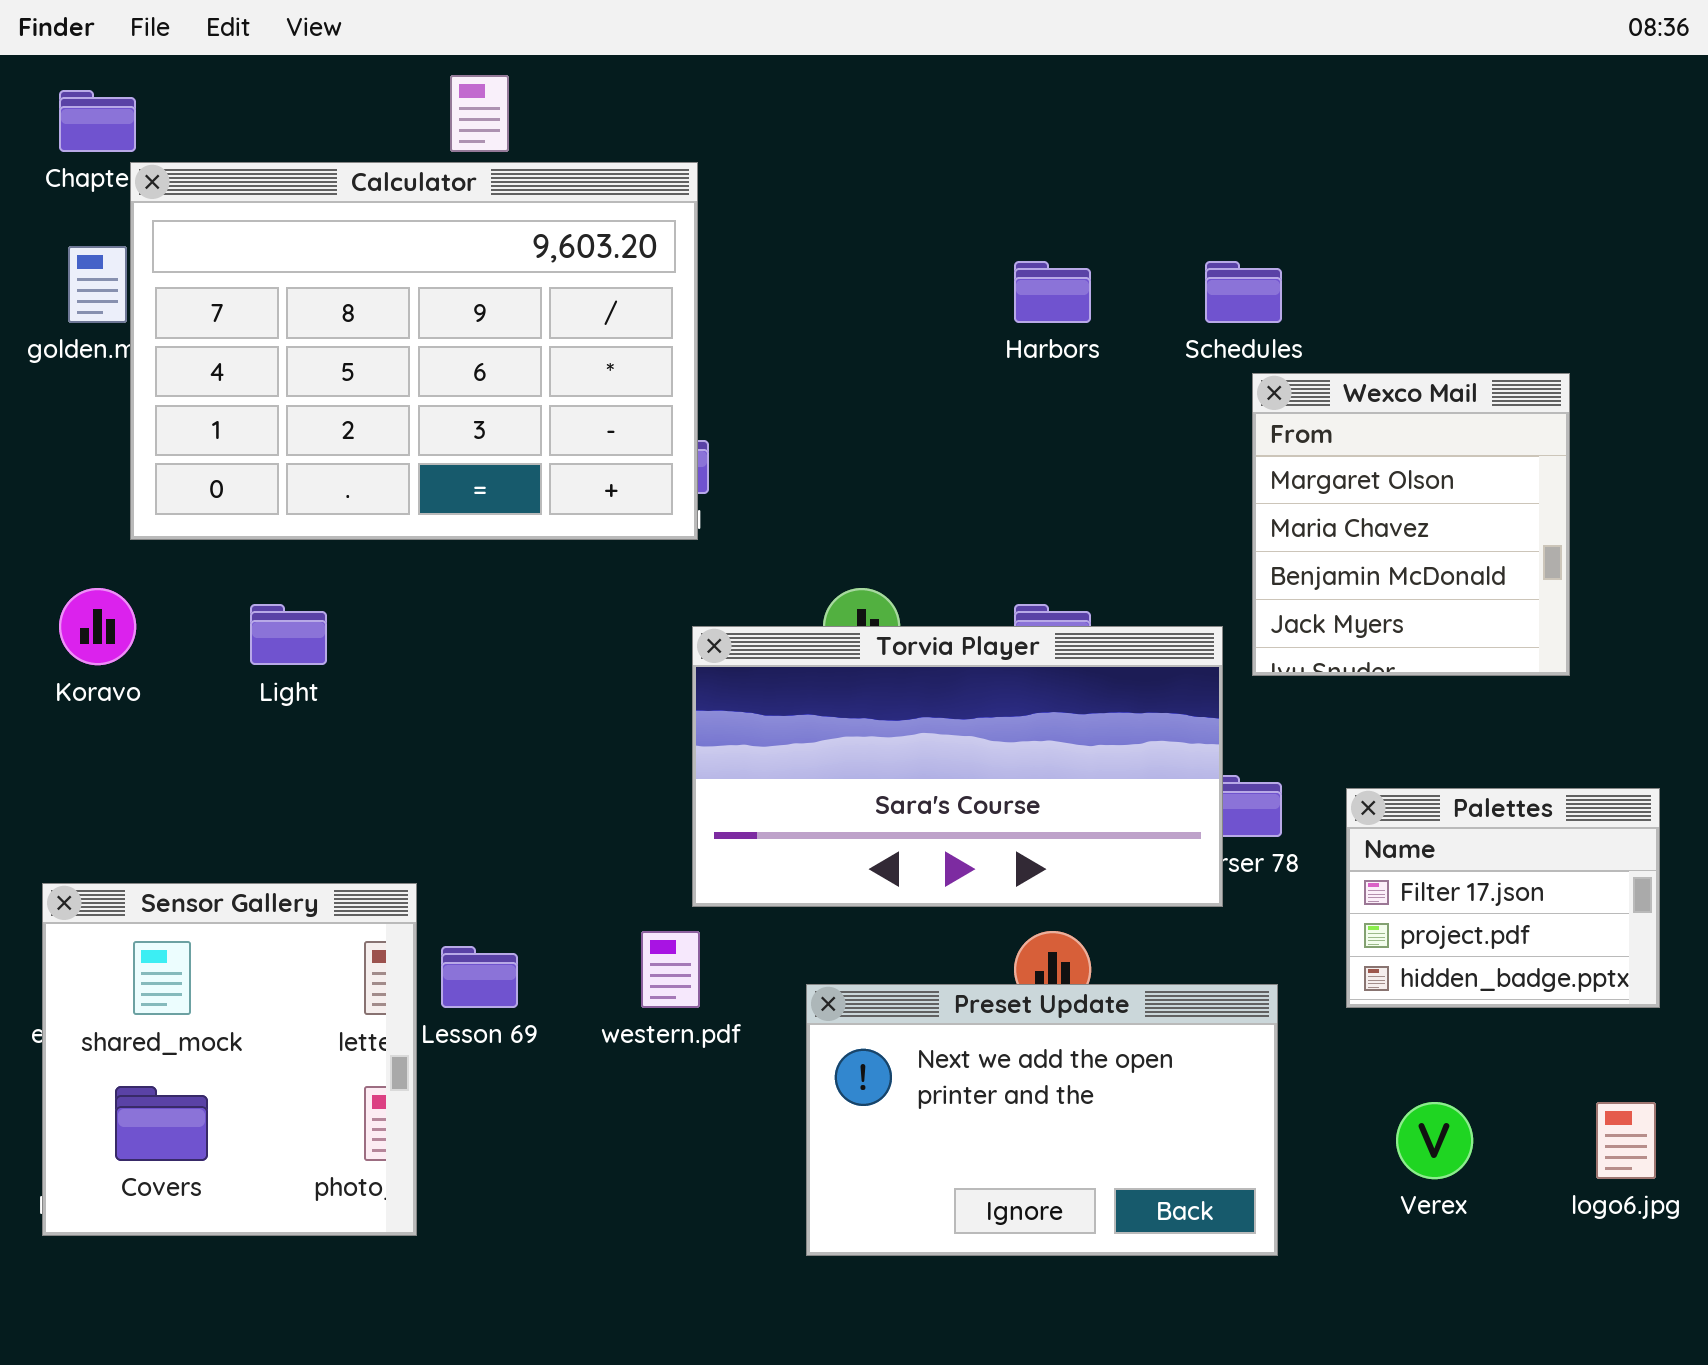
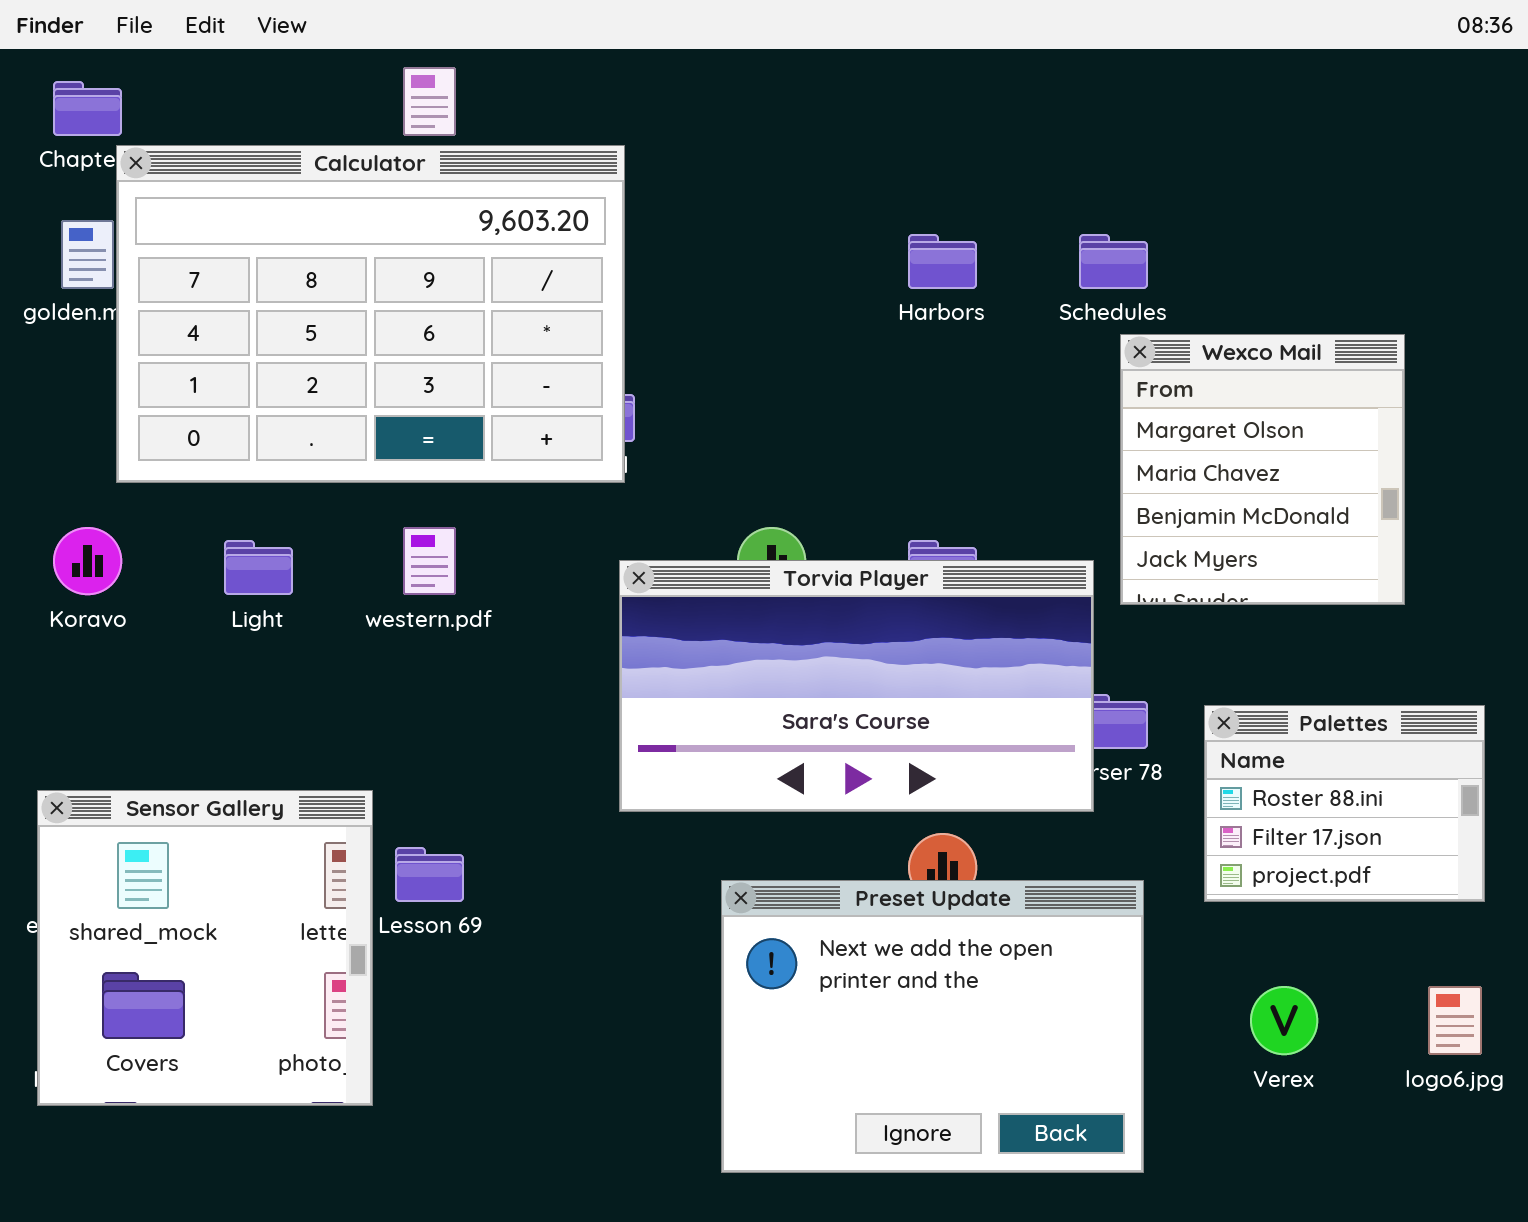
Palettes: [1346,788,1660,1008] -> [1204,705,1485,902], scrolled up 1 row
western.pdf: [641,931,700,1008] -> [403,527,456,595], moved
Preset Update: [806,984,1278,1256] -> [721,880,1144,1173], resized

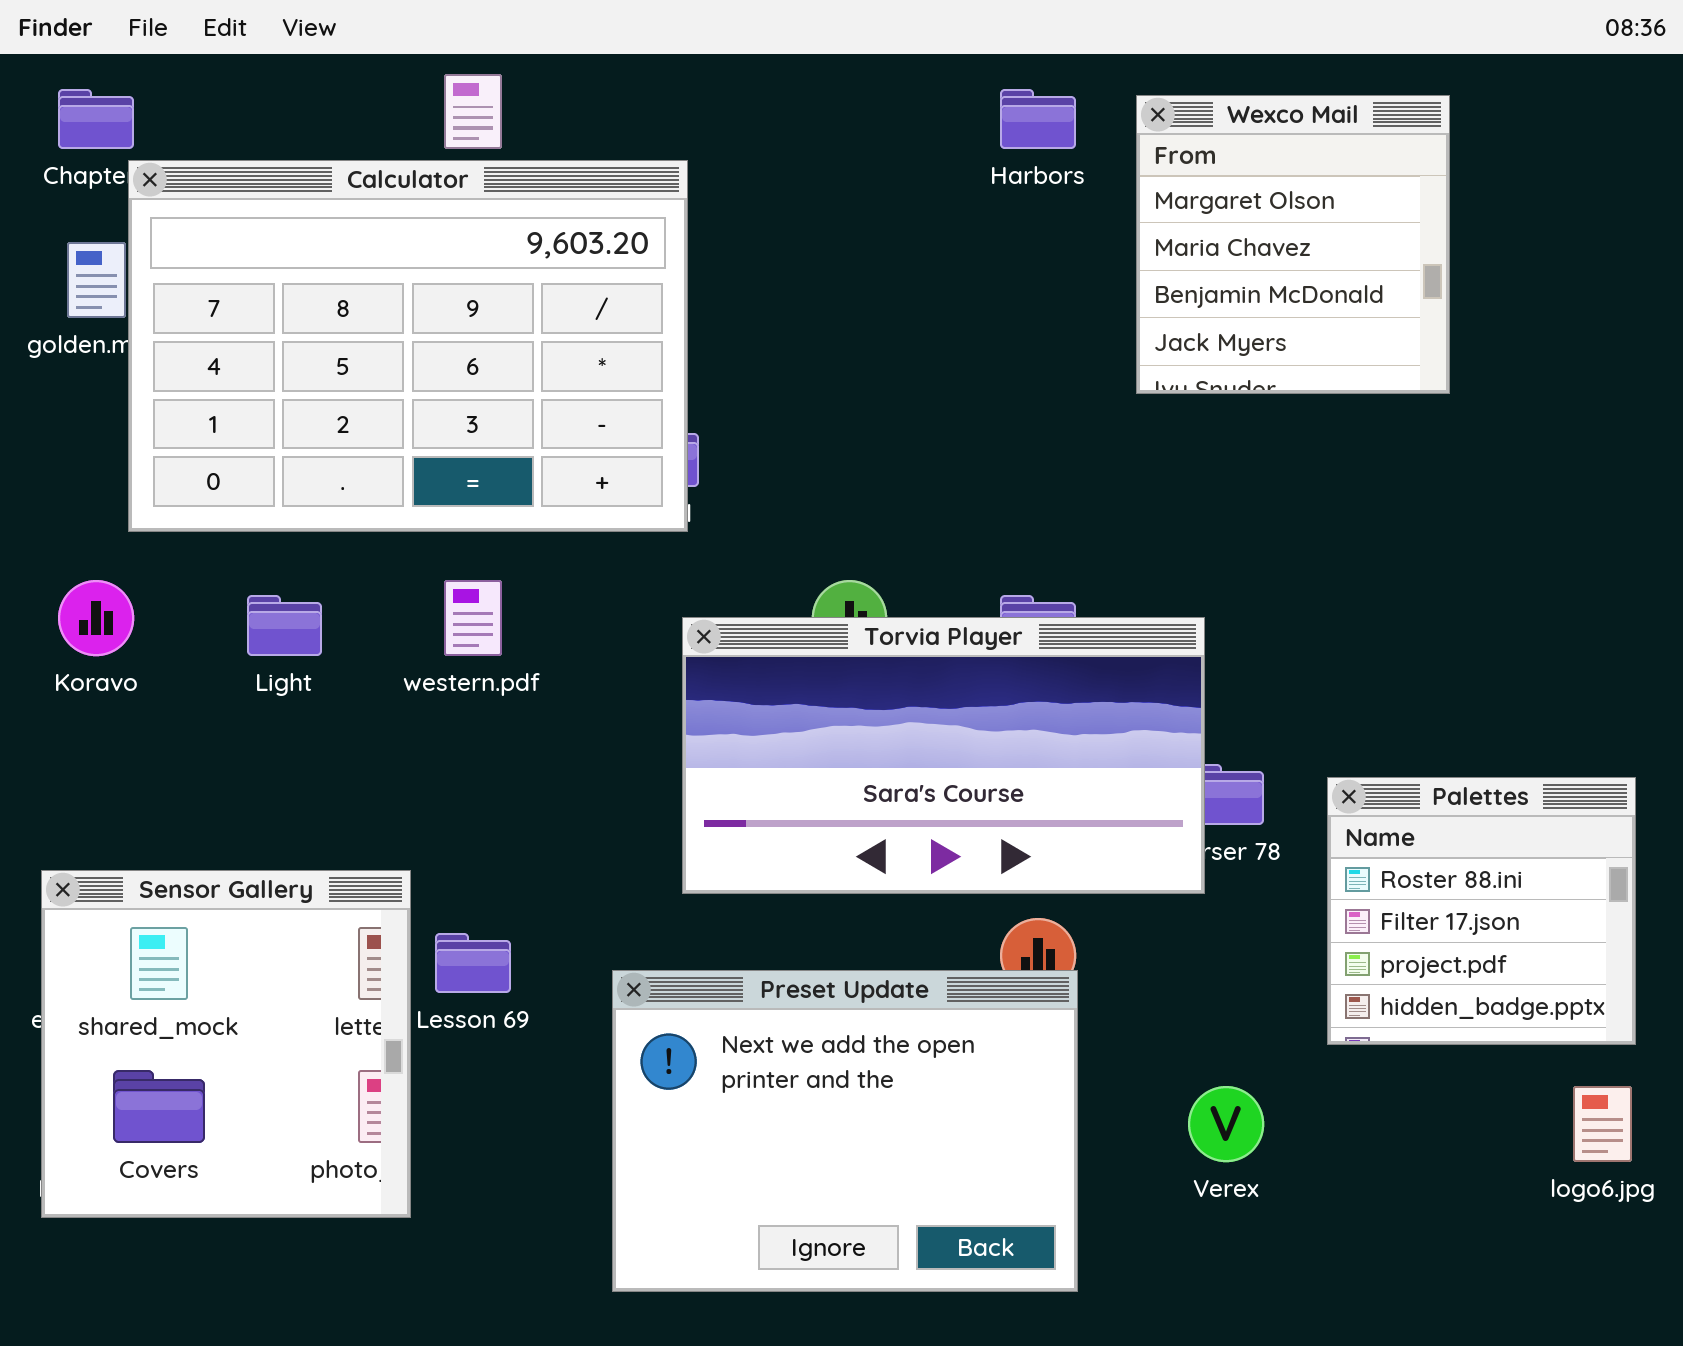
Harbors: [908,234,977,289] -> [1000,89,1076,149], moved
Wexco Mail: [1120,334,1405,605] -> [1136,95,1450,394], moved
Palettes: [1204,705,1485,902] -> [1327,777,1636,1045], resized
Preset Update: [721,880,1144,1173] -> [612,970,1078,1292], moved
Verex: [1250,986,1318,1055] -> [1188,1086,1264,1162], moved

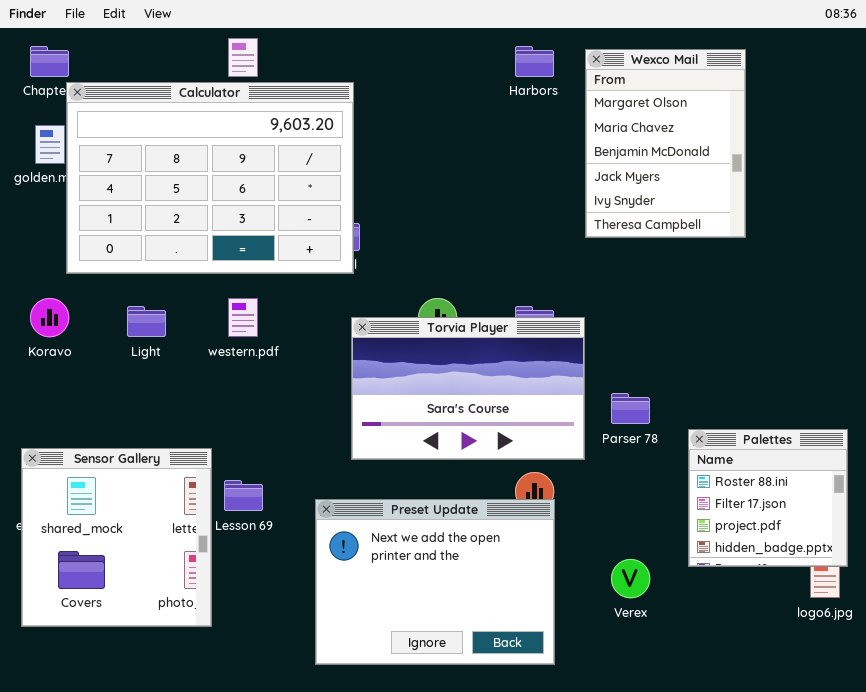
Wexco Mail: [1136,95,1450,394] -> [585,49,746,238], resized
Torvia Player: [682,617,1205,894] -> [351,317,585,460], resized
Palettes: [1327,777,1636,1045] -> [688,429,848,567], moved

